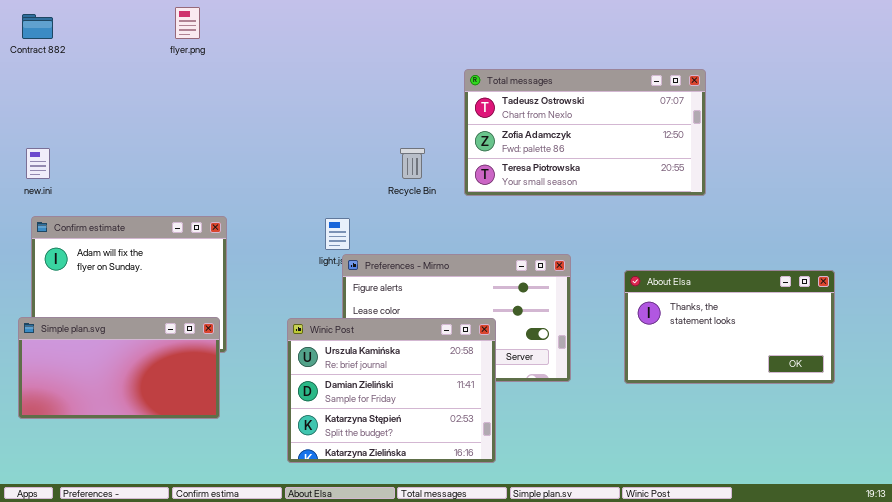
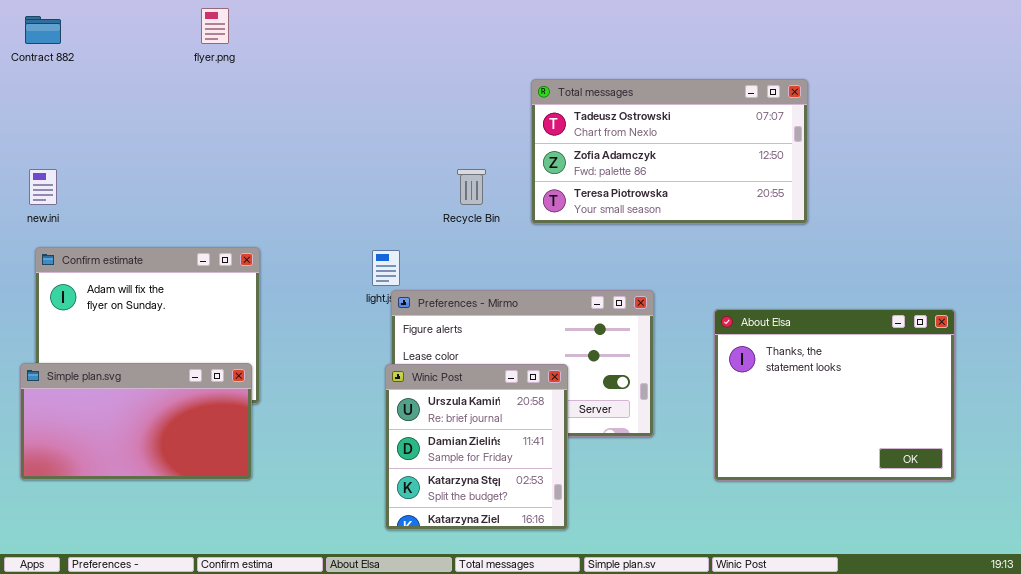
About Elsa: [624,270,835,384] -> [714,309,955,481], resized
Winic Post: [287,318,496,463] -> [385,364,568,530], resized

